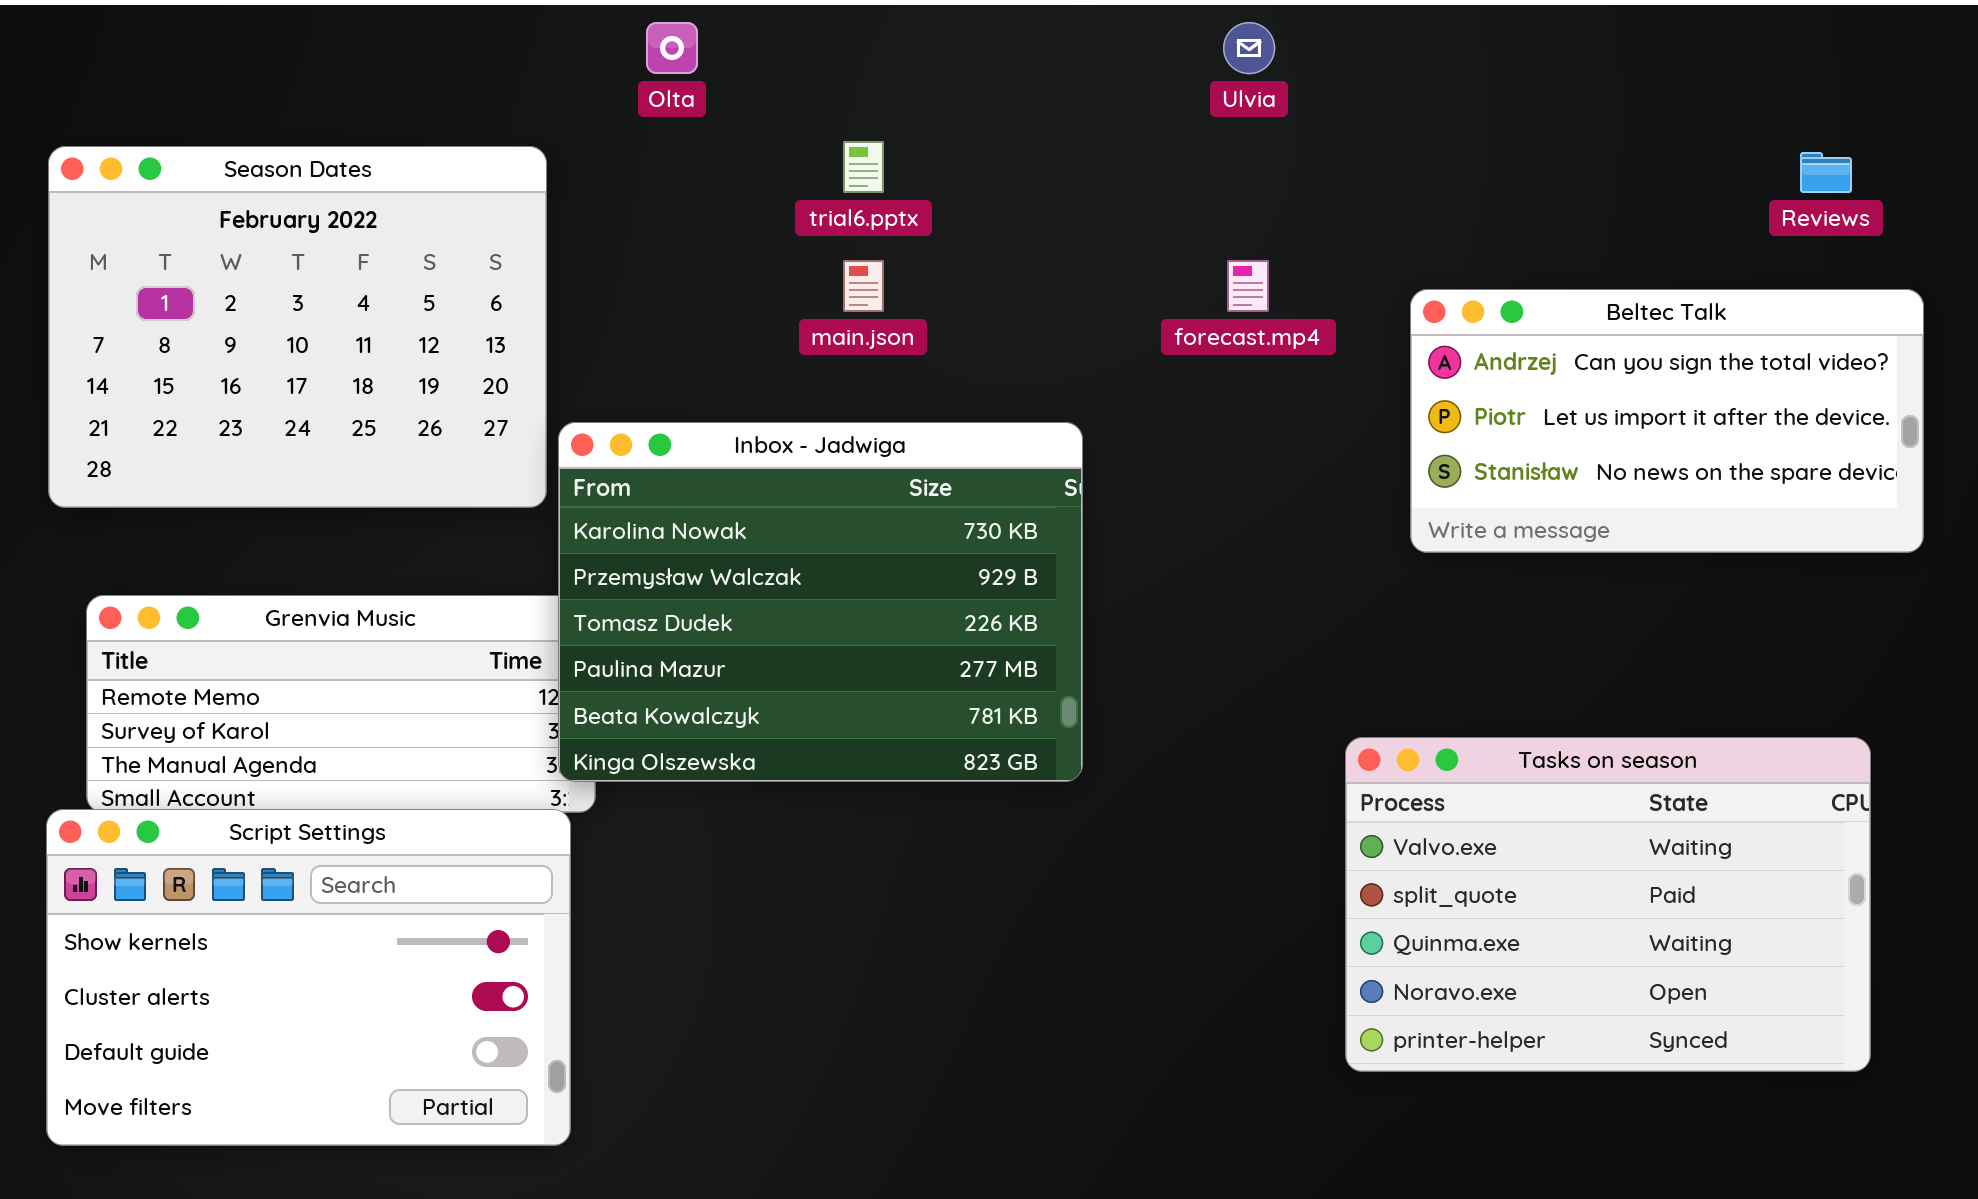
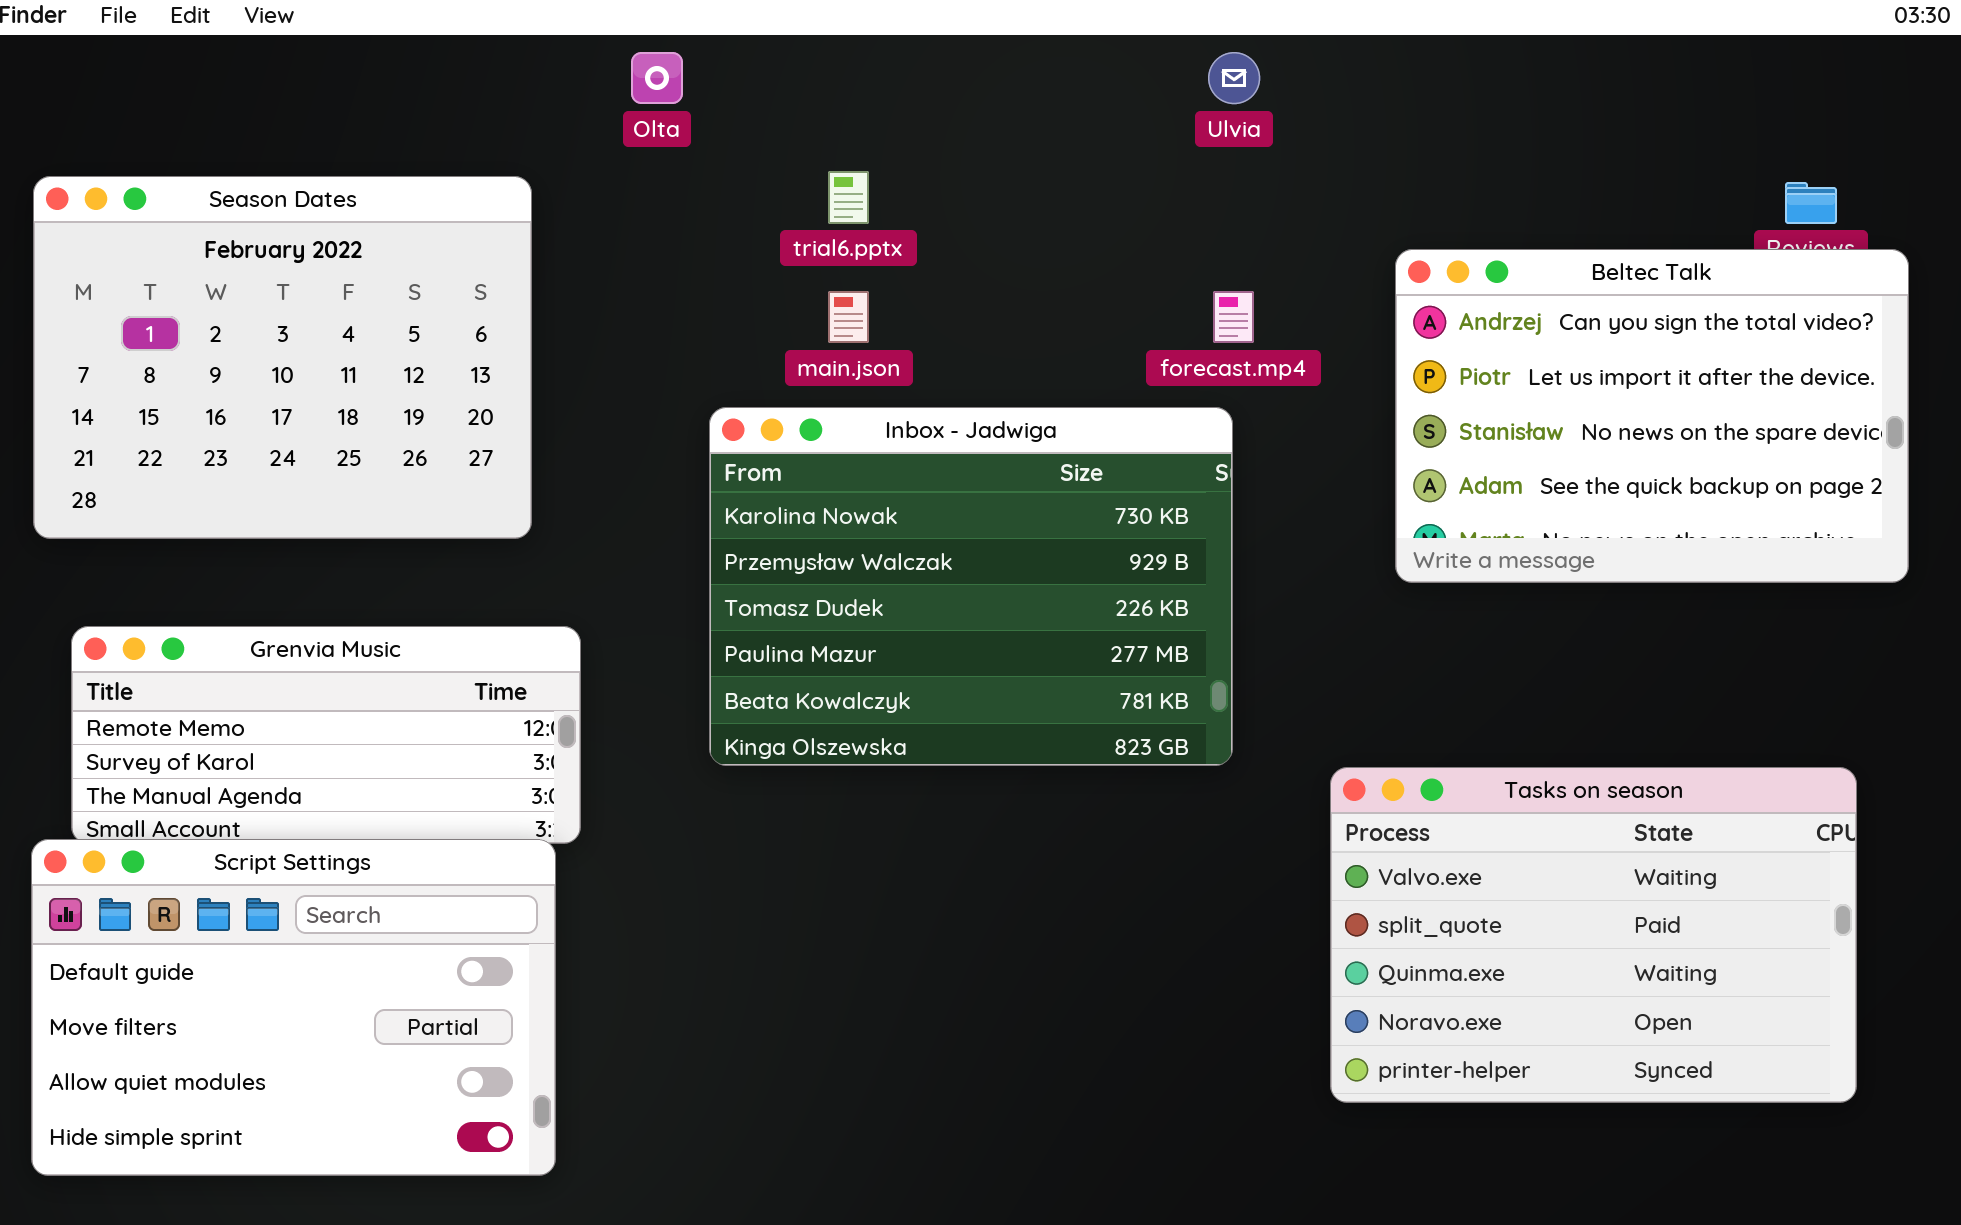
Beltec Talk: [1410,289,1924,553] -> [1395,249,1909,583], resized
Inbox - Jadwiga: [558,422,1083,782] -> [709,407,1233,766], moved
Script Settings: [46,809,571,1146] -> [31,839,556,1176], scrolled down 2 rows

